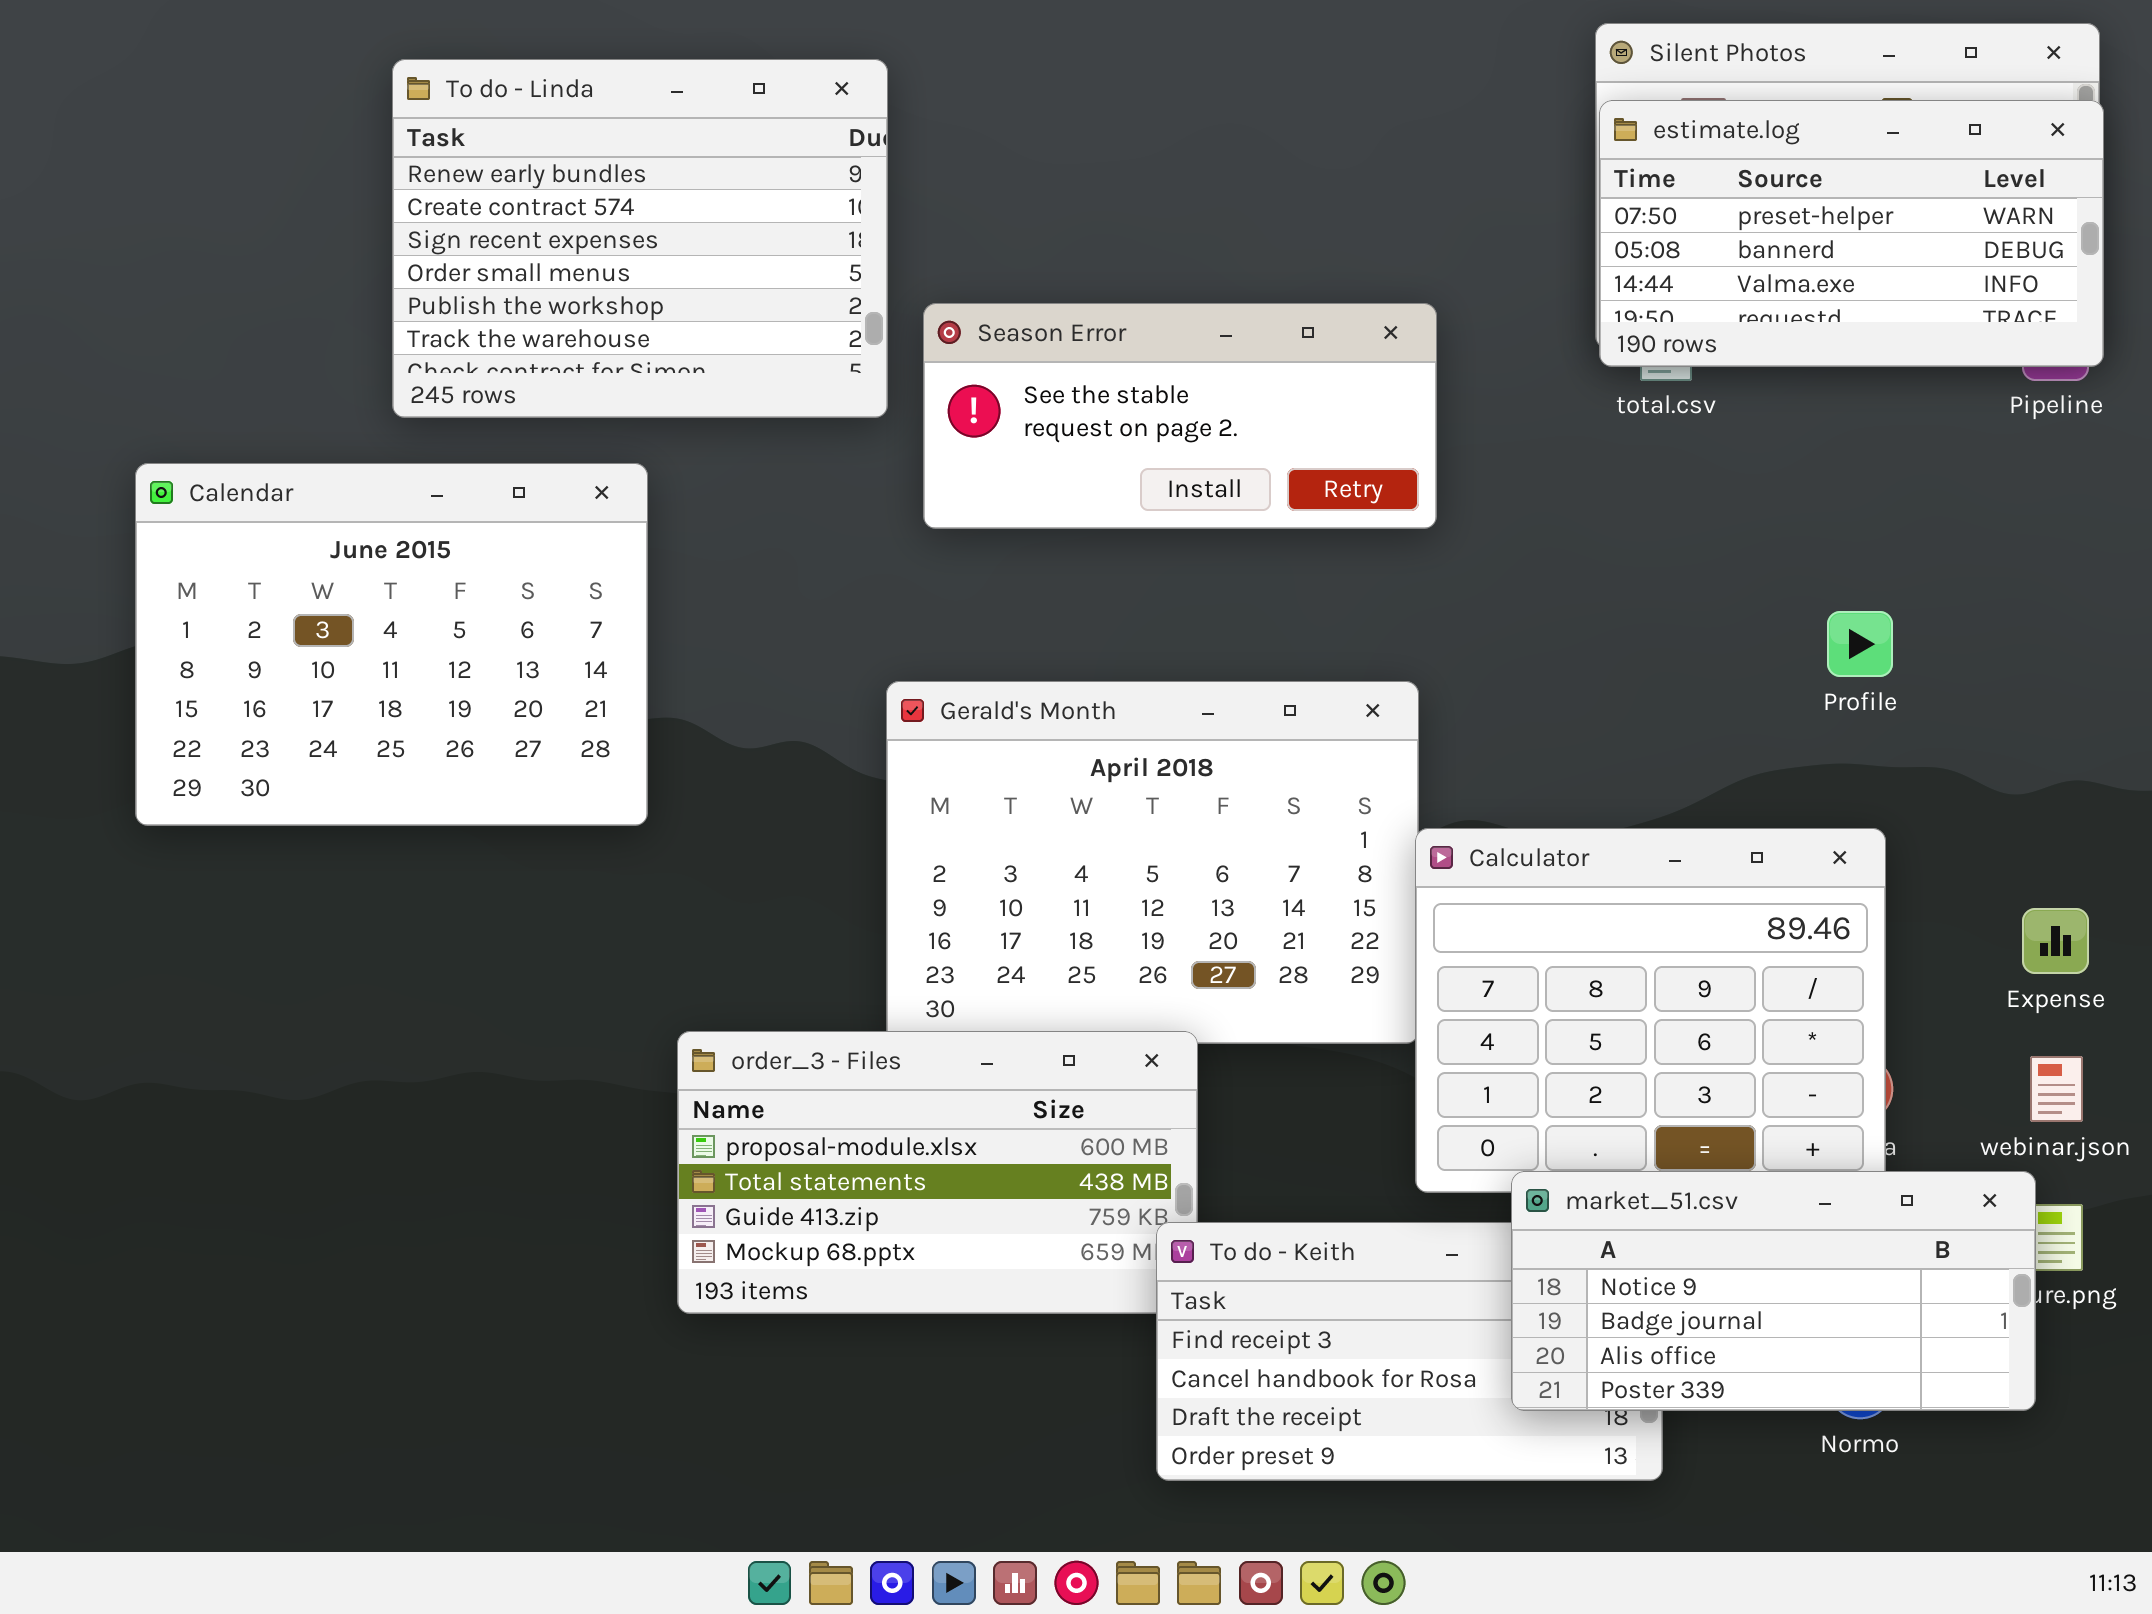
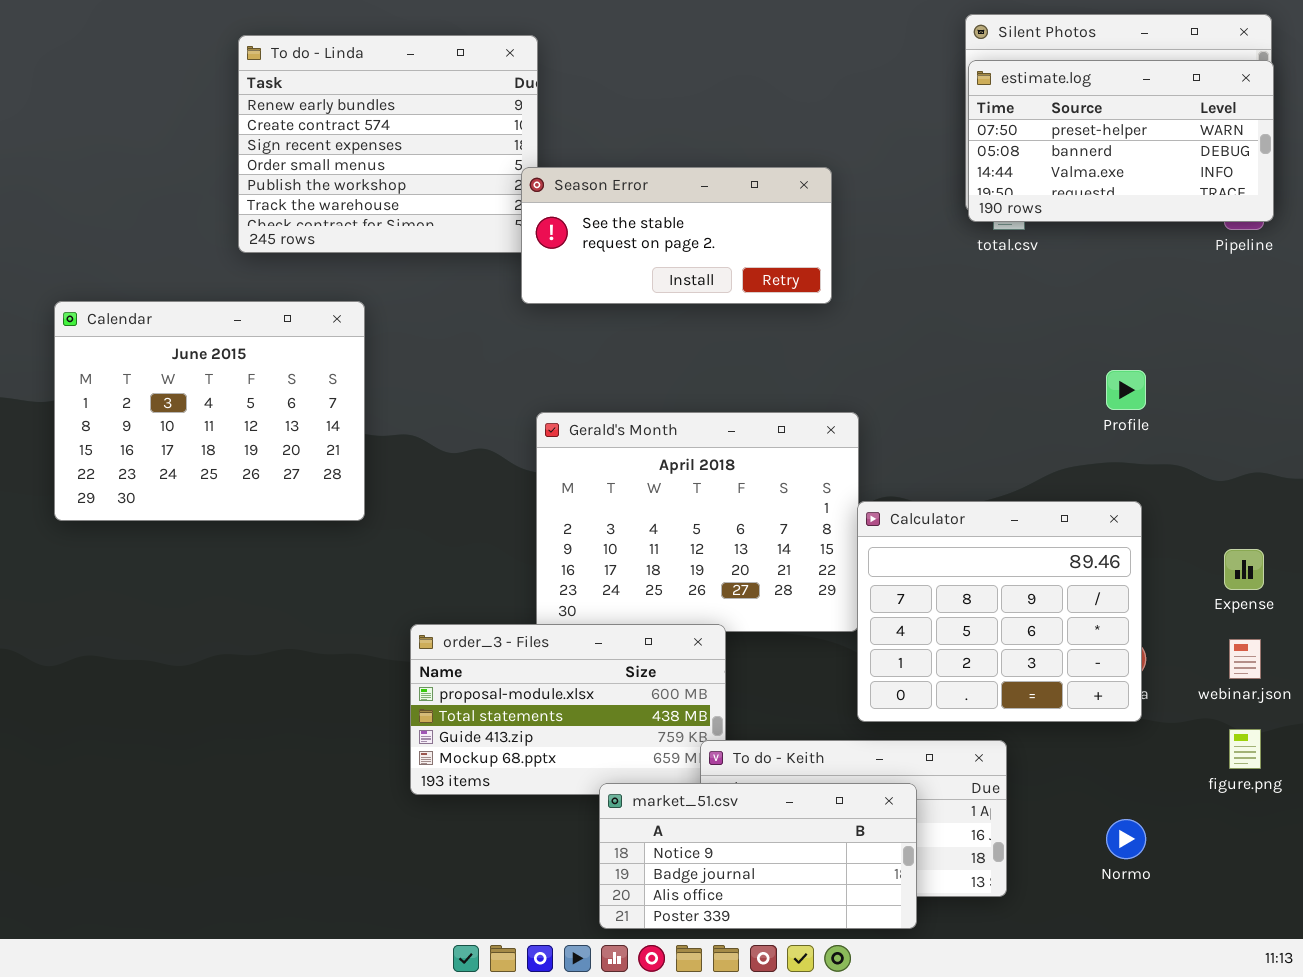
Season Error: [923,303,1437,529] -> [521,167,832,304], moved
Calendar: [135,463,648,826] -> [54,301,365,521], moved
market_51.csv: [1511,1171,2036,1411] -> [599,783,917,929], moved

